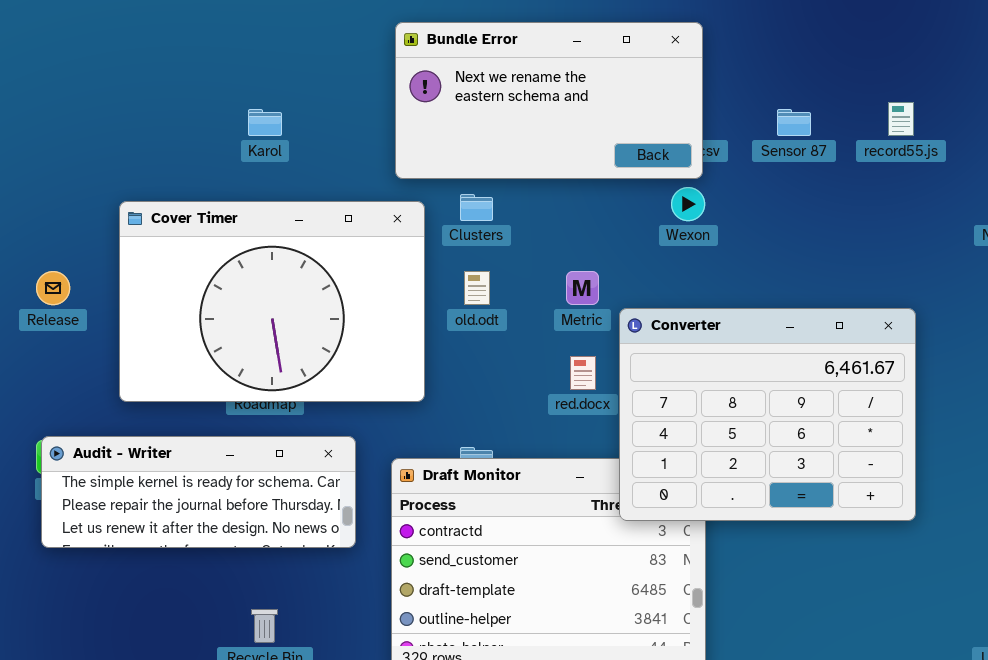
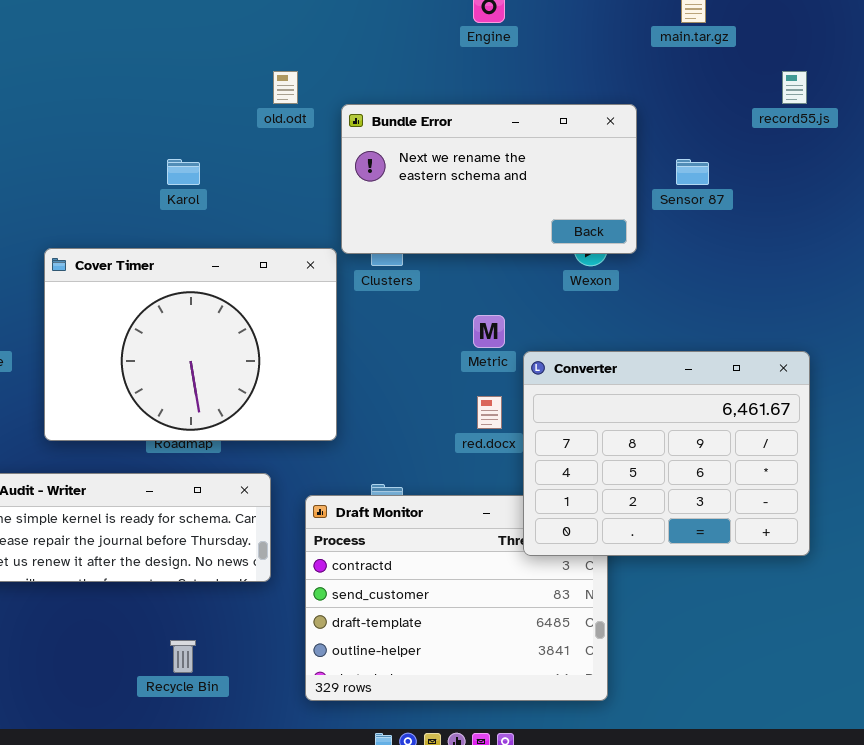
Bundle Error: [395,22,703,179] -> [341,104,637,254], moved
record55.js: [888,102,914,136] -> [782,71,807,104], moved
old.odt: [464,271,490,305] -> [273,71,298,104], moved

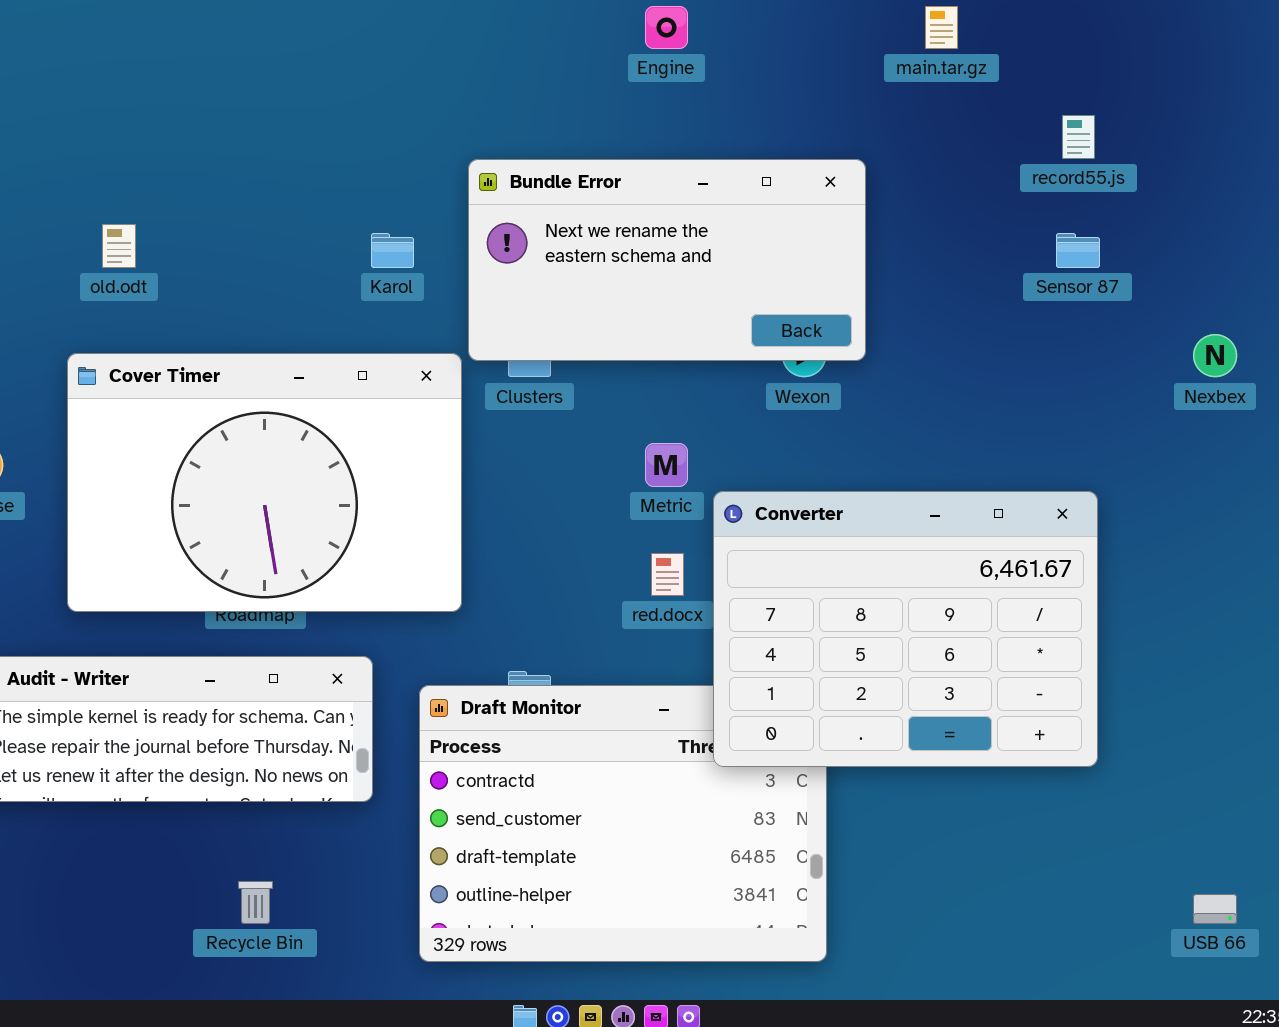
old.odt: [273,71,298,104] -> [102,224,136,268], moved
Karol: [167,159,200,185] -> [371,233,414,268], moved
Sensor 87: [676,159,709,185] -> [1056,233,1100,268], moved

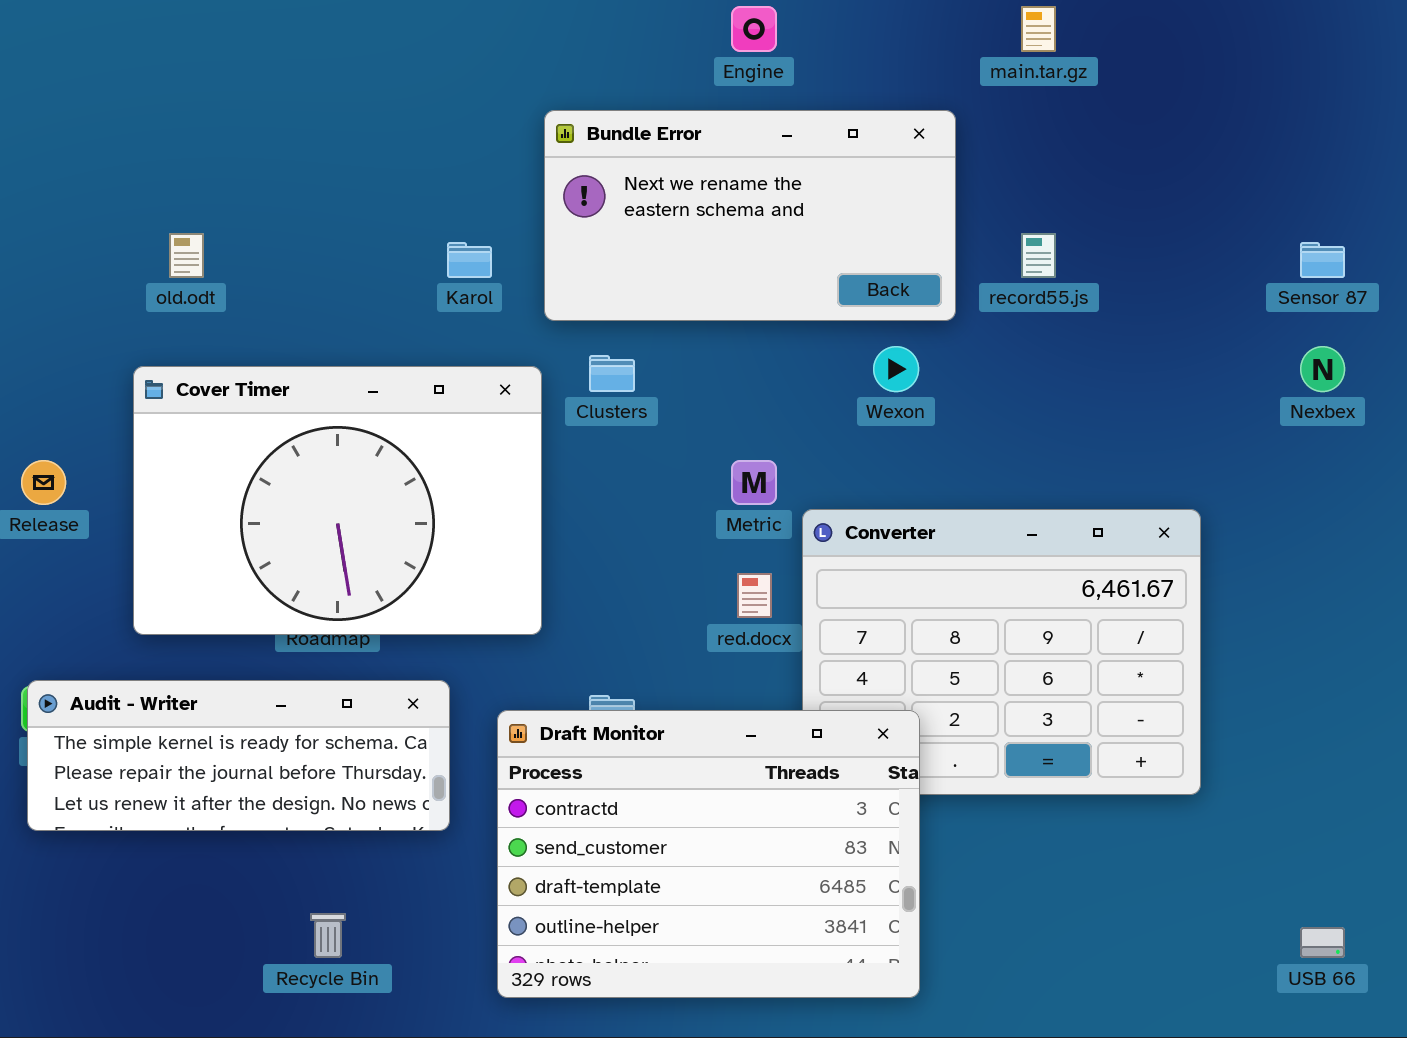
record55.js: [1062,115,1095,159] -> [1021,233,1056,278], moved
Bundle Error: [468,159,866,361] -> [544,110,956,321], moved
Sensor 87: [1056,233,1100,268] -> [1300,242,1345,278], moved
Draft Monitor: [419,685,827,962] -> [497,710,920,998], raised

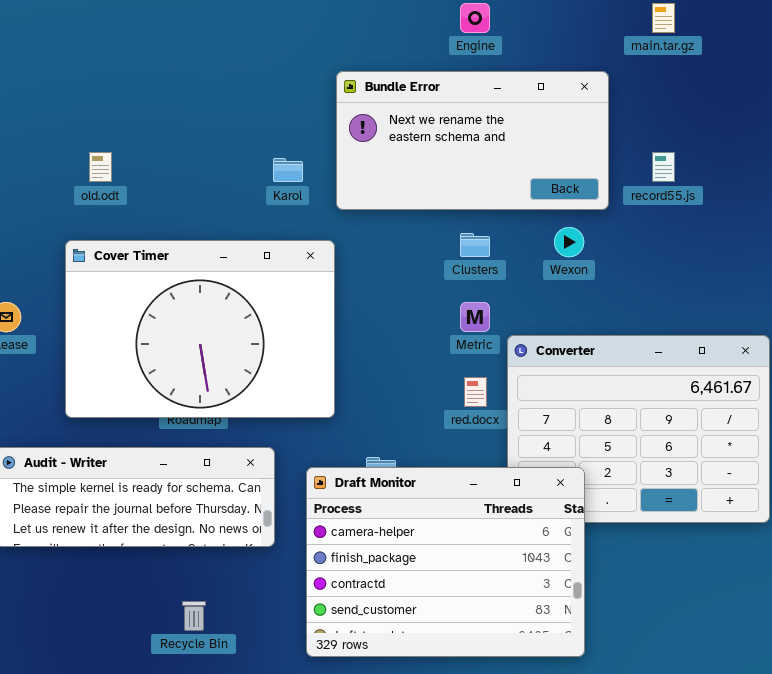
Clusters: [589,355,635,392] -> [460,233,490,257], moved
Draft Monitor: [497,710,920,998] -> [306,467,585,657], scrolled up 2 rows

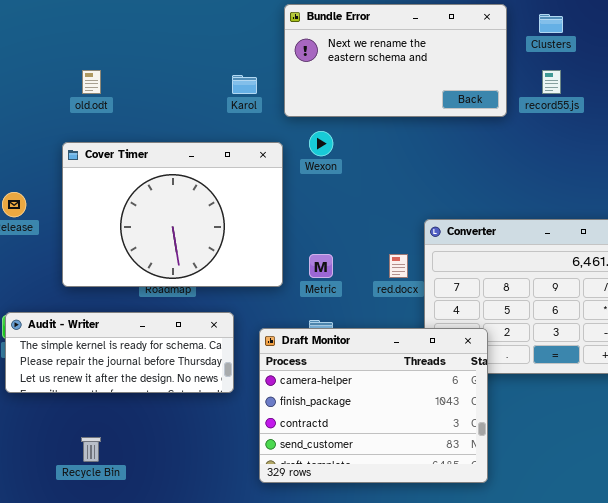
Wexon: [554,227,584,257] -> [309,131,333,156], moved
Clusters: [460,233,490,257] -> [539,14,563,33], moved
Metric: [460,302,490,332] -> [309,254,333,278], moved
Recycle Bin: [182,601,206,631] -> [81,437,101,462], moved

